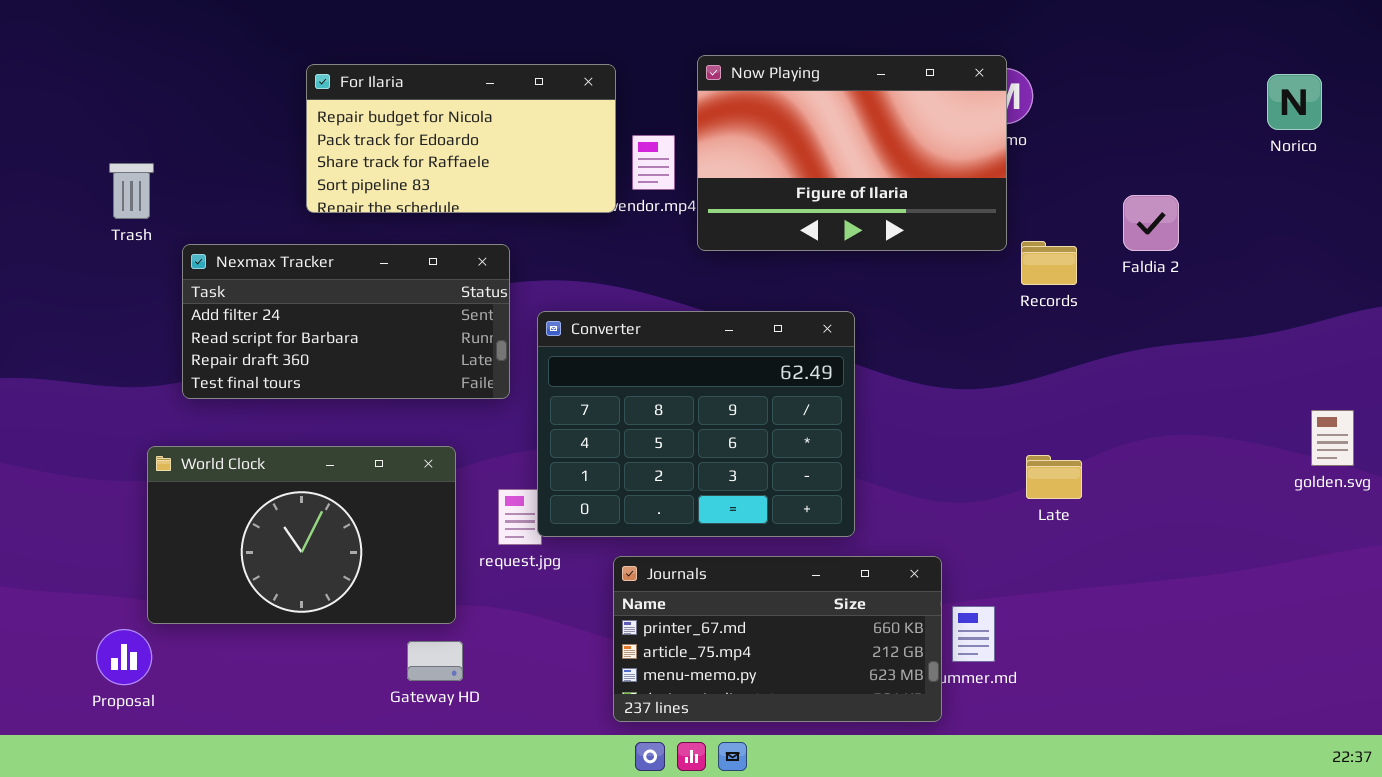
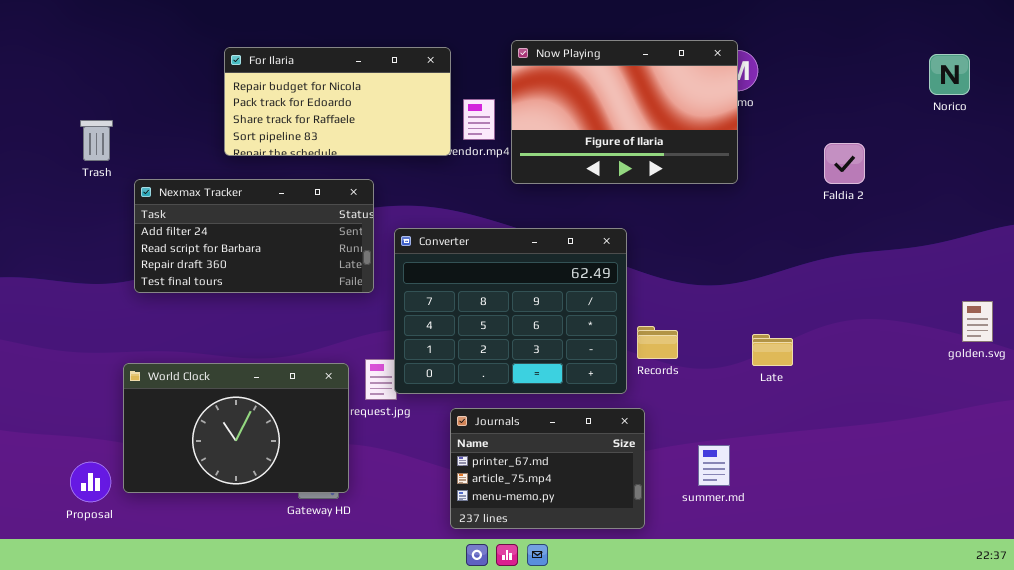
Records: [1021,241,1077,285] -> [637,326,678,359], moved
World Clock: [147,446,456,624] -> [123,363,349,493], moved
Journals: [613,556,942,722] -> [450,408,645,529], resized

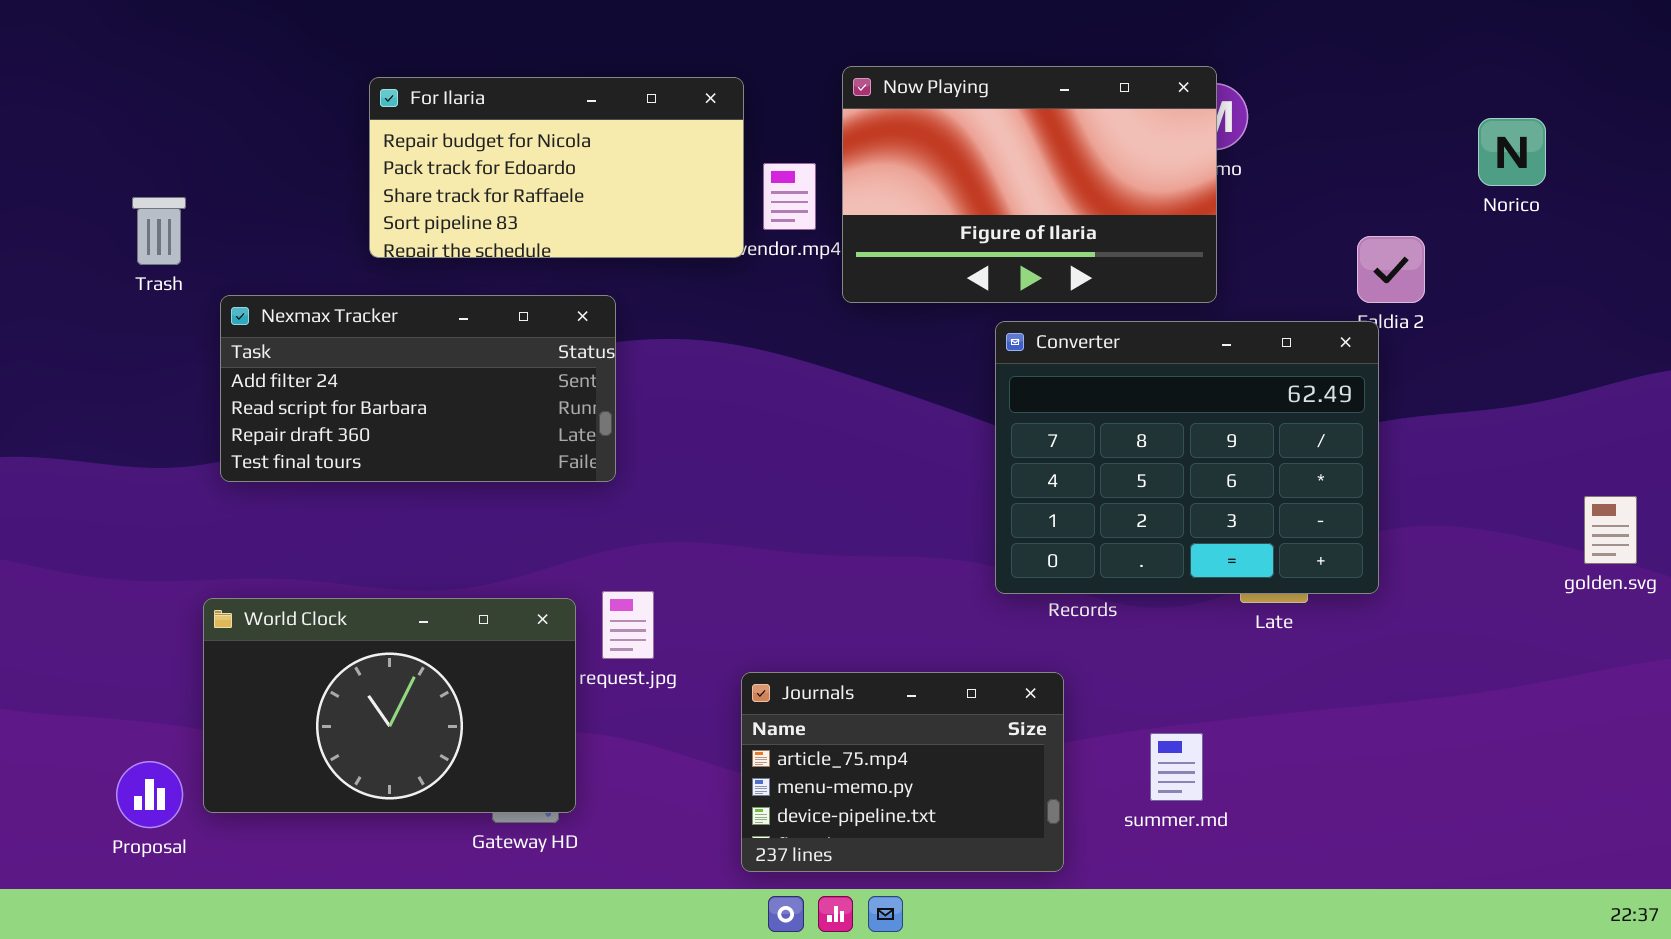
Norico: [929,54,970,95] -> [1478,118,1546,186], moved
Converter: [394,228,627,394] -> [995,321,1379,594], moved
Journals: [450,408,645,529] -> [741,672,1064,872], scrolled down 1 row

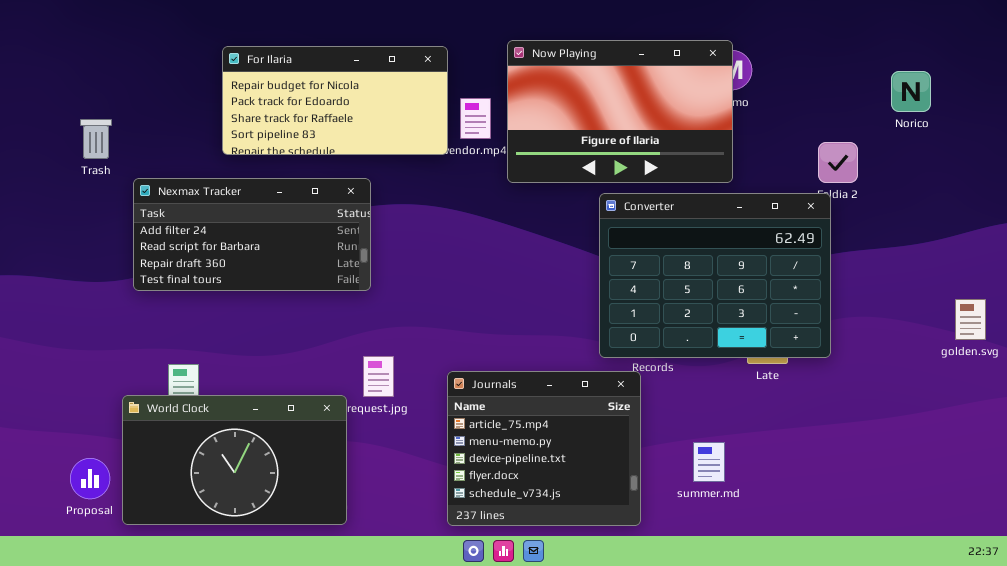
World Clock: [203,598,576,813] -> [122,395,347,525], moved
Journals: [741,672,1064,872] -> [447,371,641,526], resized

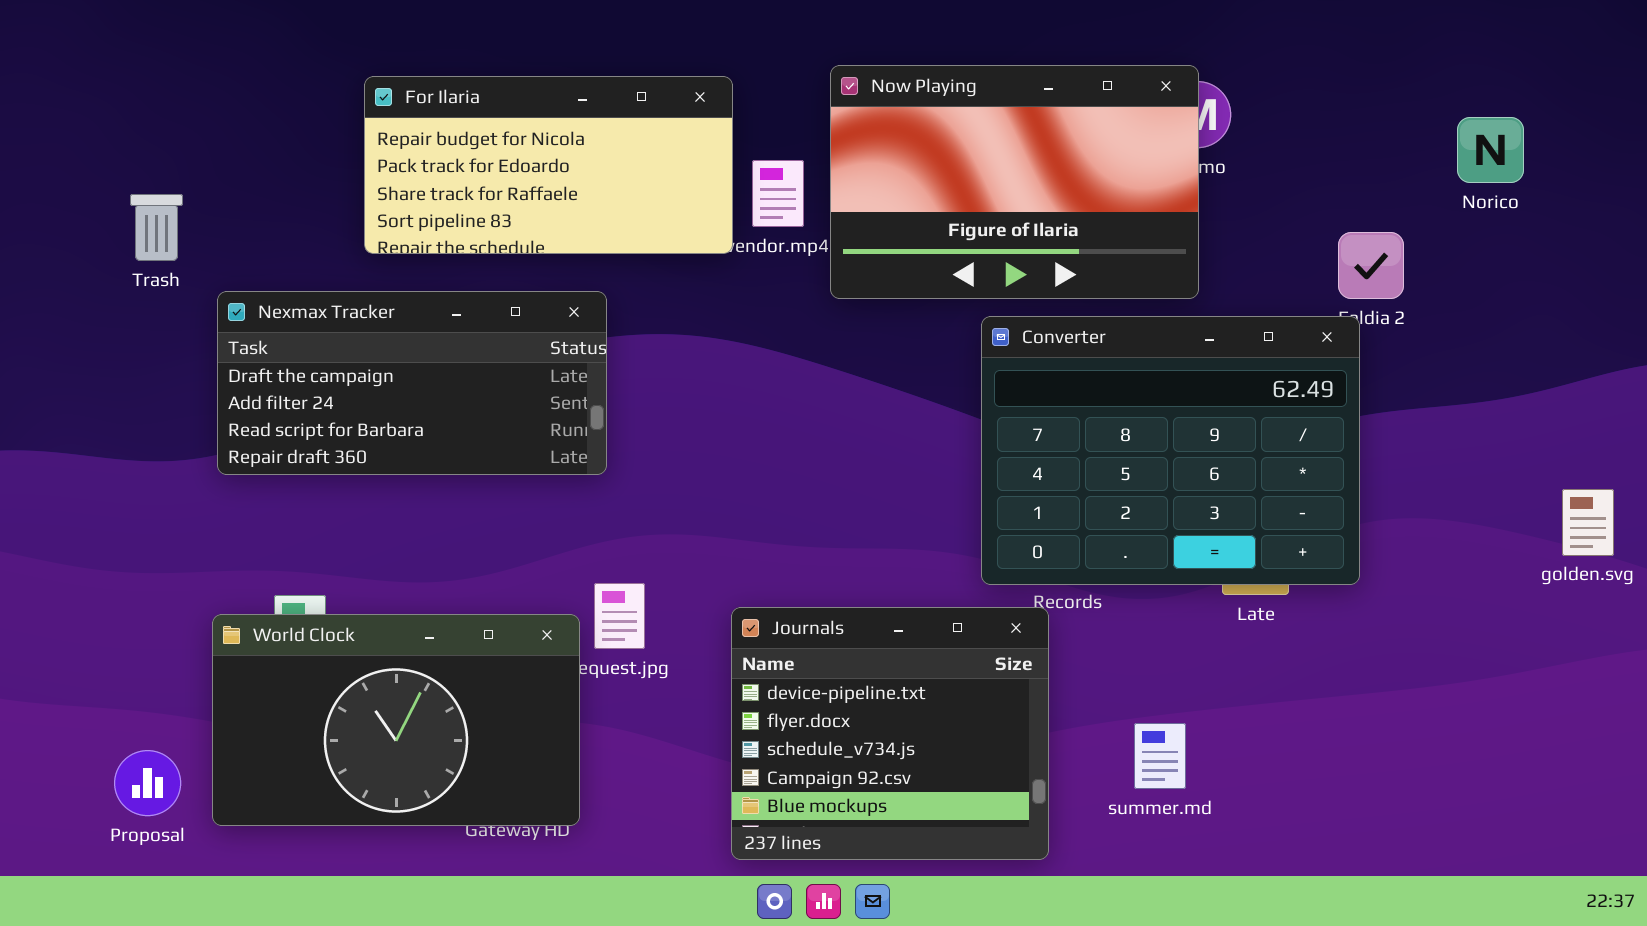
Nexmax Tracker: [133,178,371,291] -> [217,291,607,475], scrolled up 1 row
Journals: [447,371,641,526] -> [731,607,1049,860], scrolled down 2 rows
World Clock: [122,395,347,525] -> [212,614,580,826], moved

